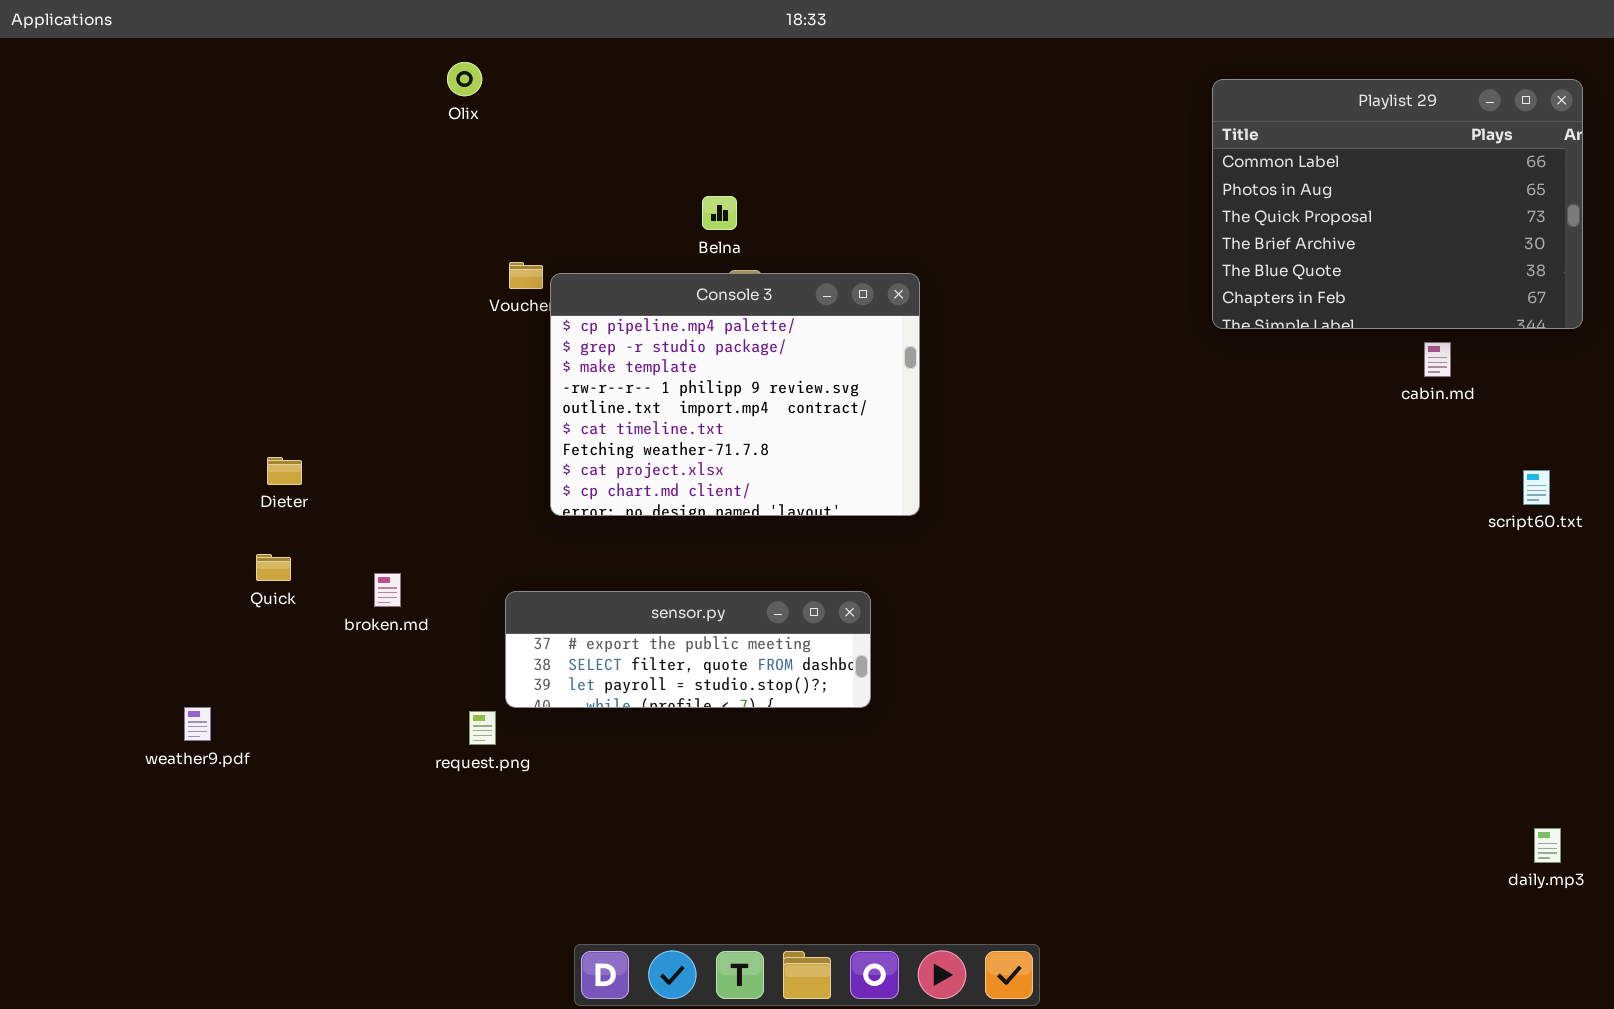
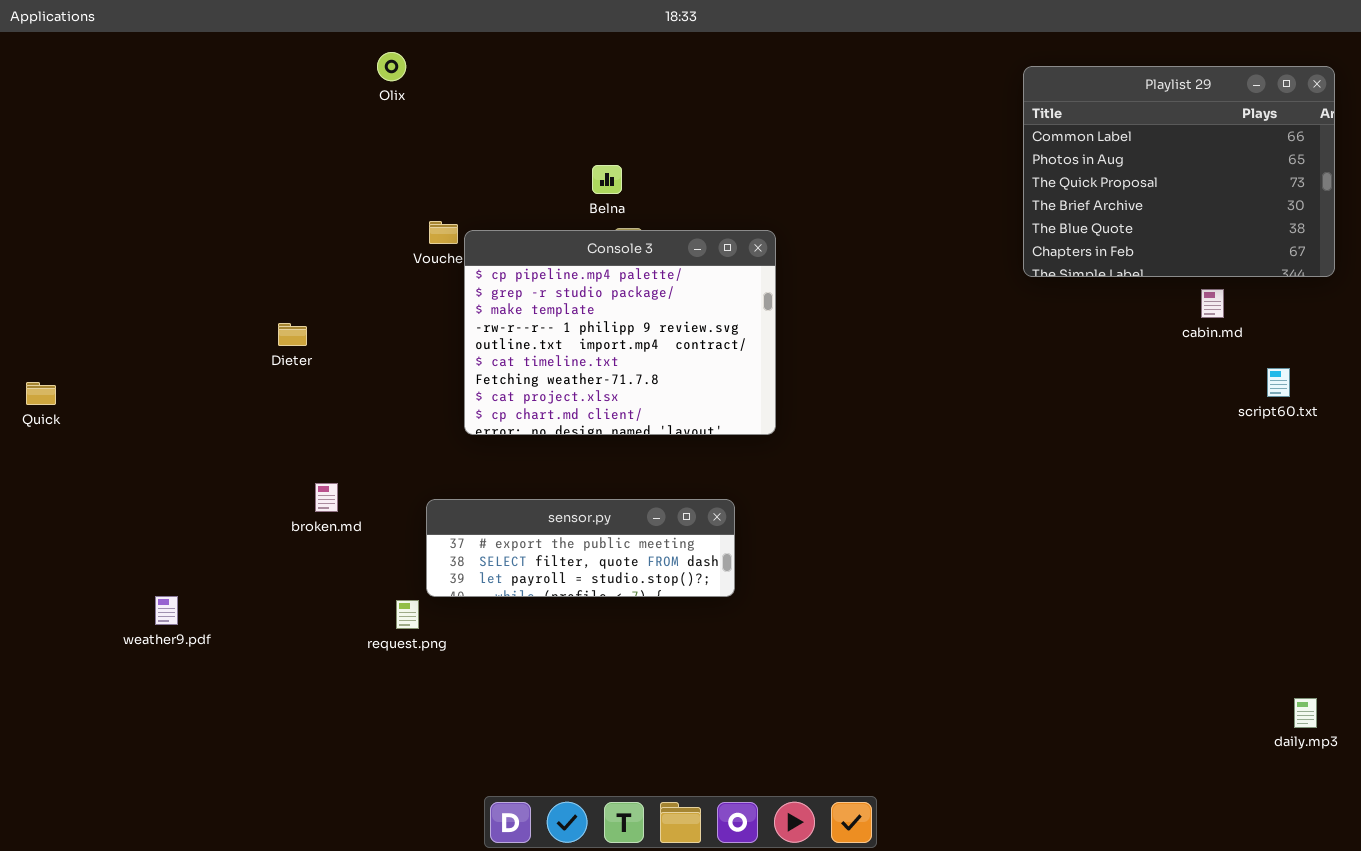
Dieter: [267,457,302,485] -> [278,323,307,346], moved
script60.txt: [1523,470,1550,505] -> [1267,368,1290,397], moved
Quick: [256,554,291,581] -> [26,382,56,405], moved

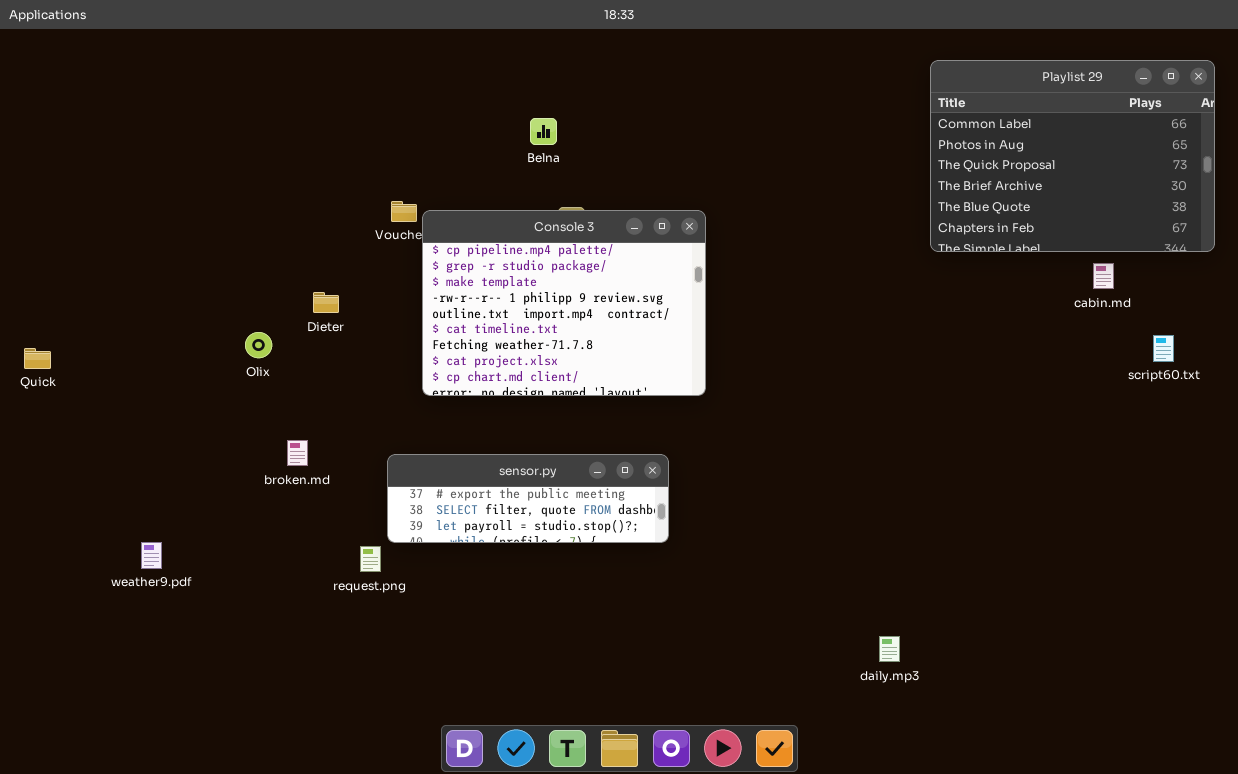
Olix: [377,52,406,81] -> [245,332,272,358], moved
Belna: [592,165,622,194] -> [530,118,557,145], moved
Dieter: [278,323,307,346] -> [313,292,339,313], moved
daily.mp3: [1294,698,1317,728] -> [879,636,900,662], moved

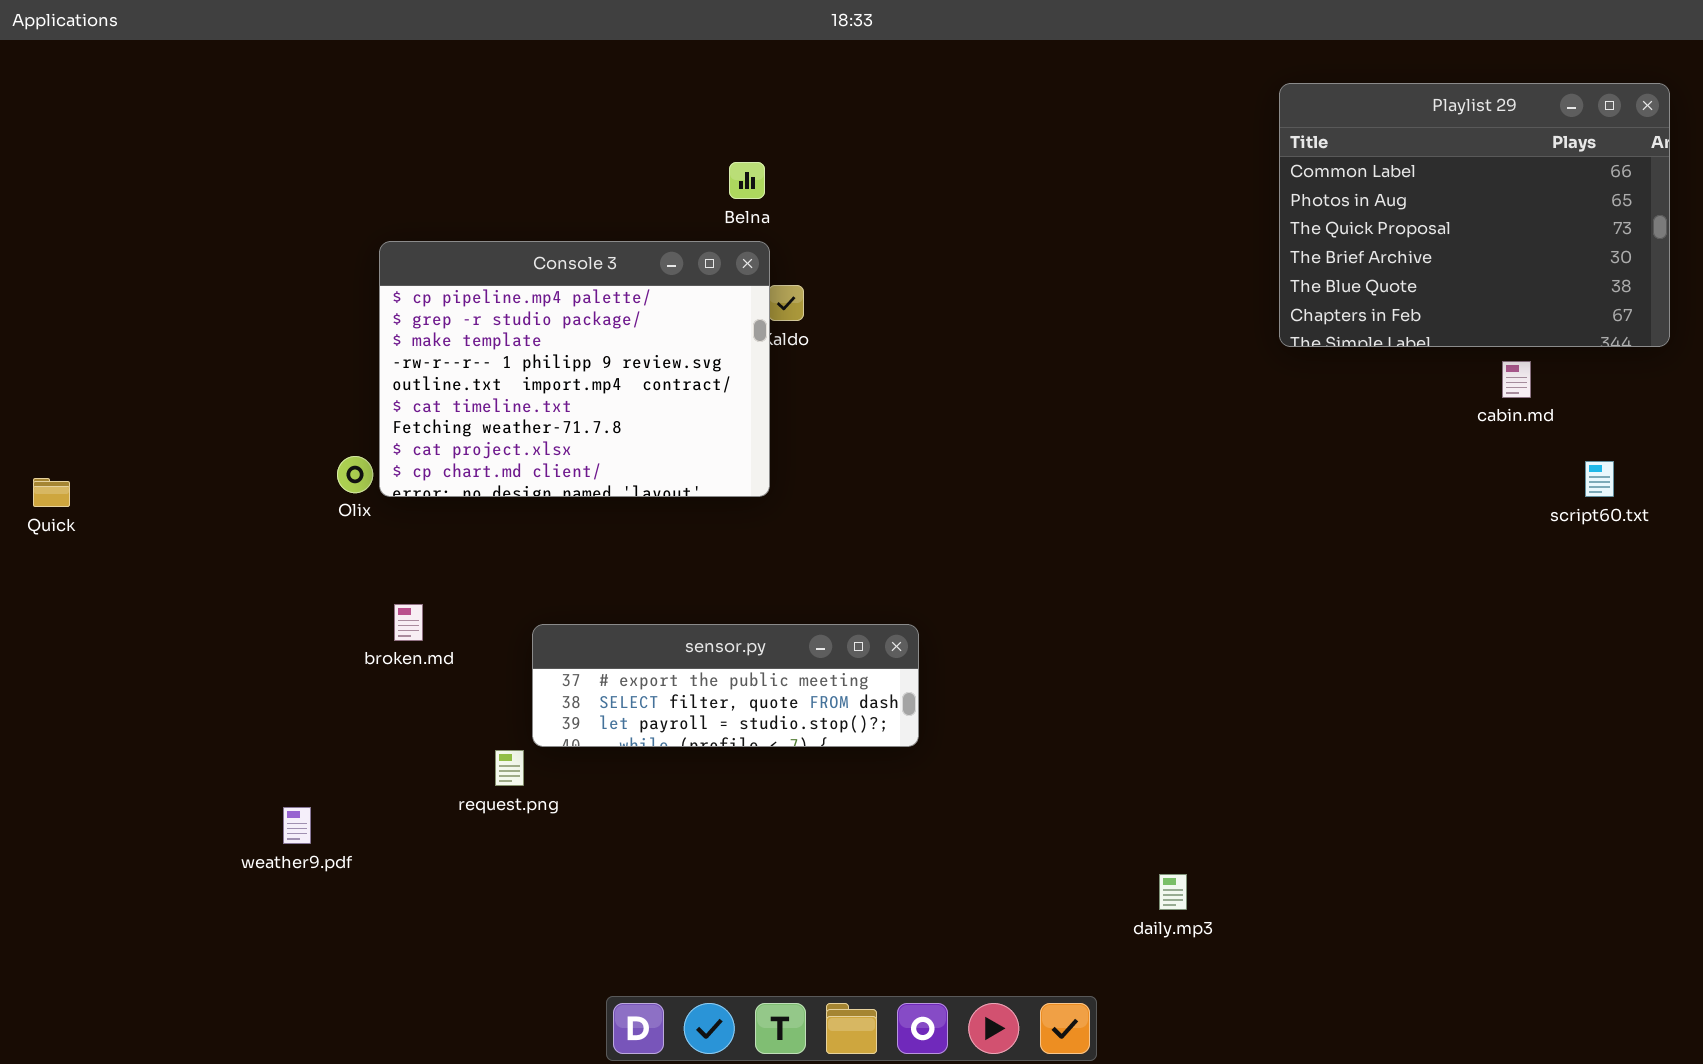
Console 3: [422,210,706,396] -> [379,241,770,497], moved
weather9.pdf: [141,542,162,569] -> [283,807,311,844], moved
daily.mp3: [879,636,900,662] -> [1159,874,1187,910], moved

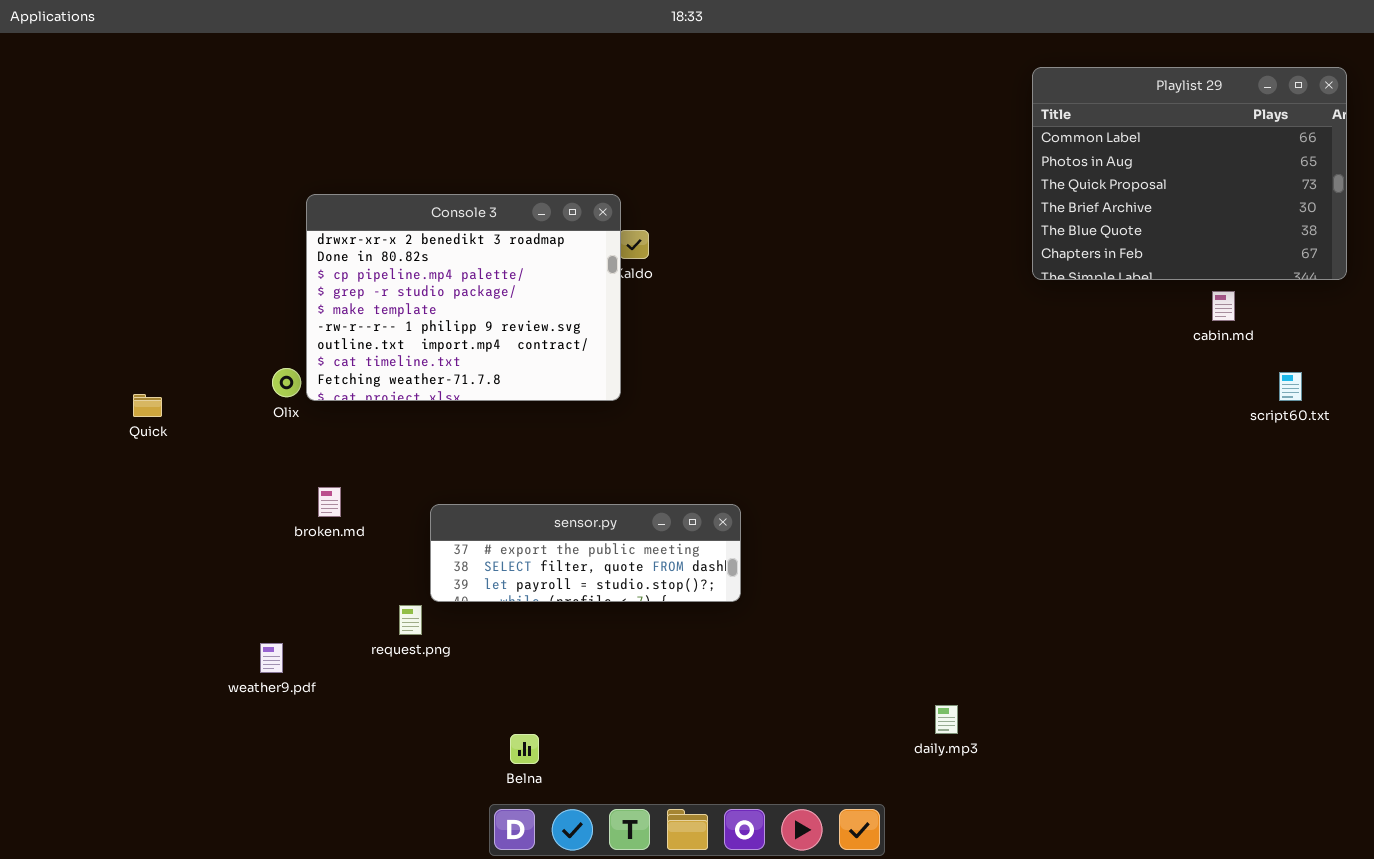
Belna: [729,162,765,199] -> [510,734,539,764], moved
Console 3: [379,241,770,497] -> [306,194,621,401], scrolled up 2 rows
Quick: [33,478,70,507] -> [133,394,162,417], moved
weather9.pdf: [283,807,311,844] -> [260,643,283,673], moved

